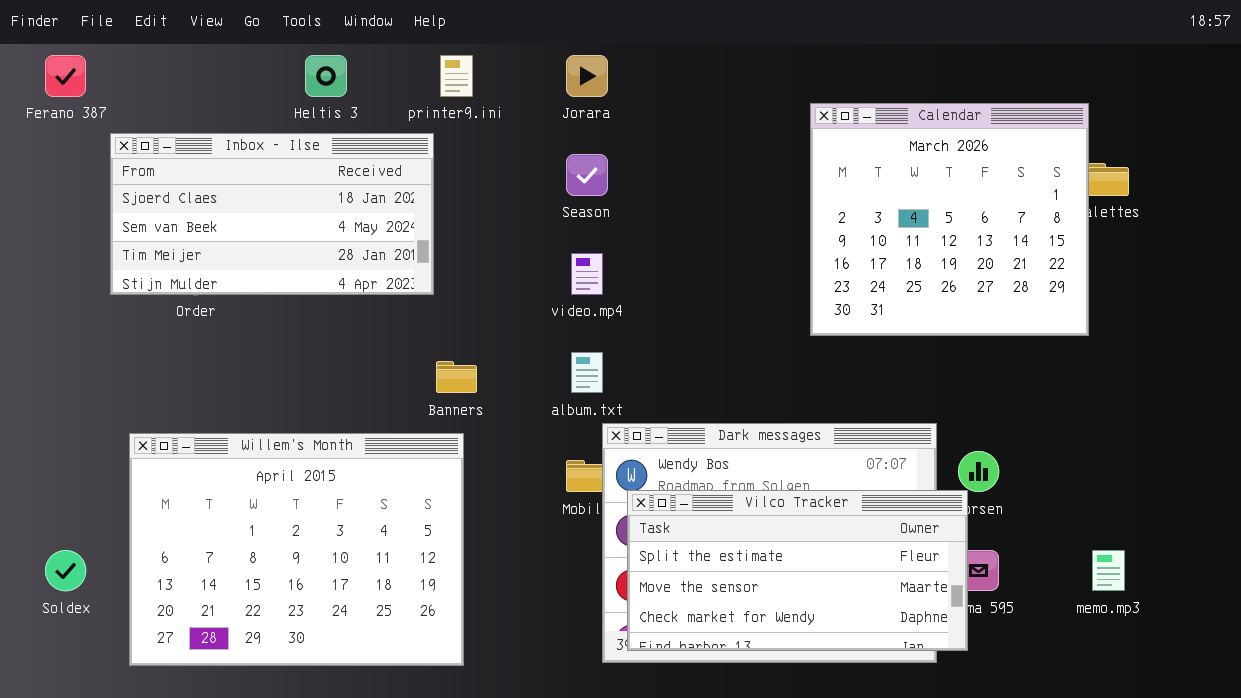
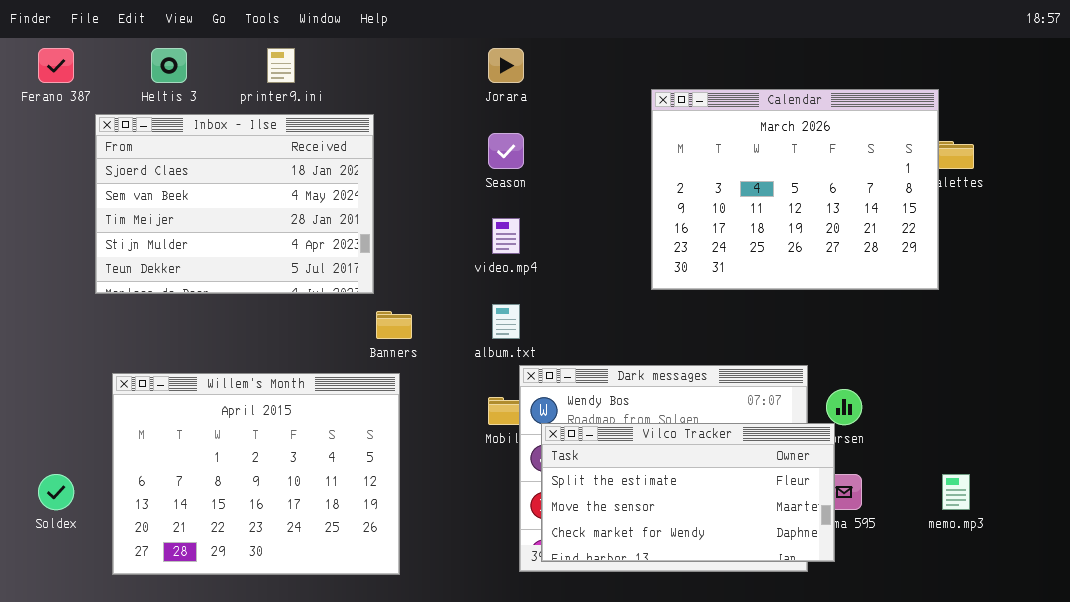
Heltis 3: [305,55,347,97] -> [151,48,187,83], moved
printer9.ini: [440,55,473,97] -> [267,48,295,83], moved
Calendar: [810,103,1089,336] -> [651,89,939,290], resized
Inbox - Ilse: [110,133,434,295] -> [95,114,374,294], resized

